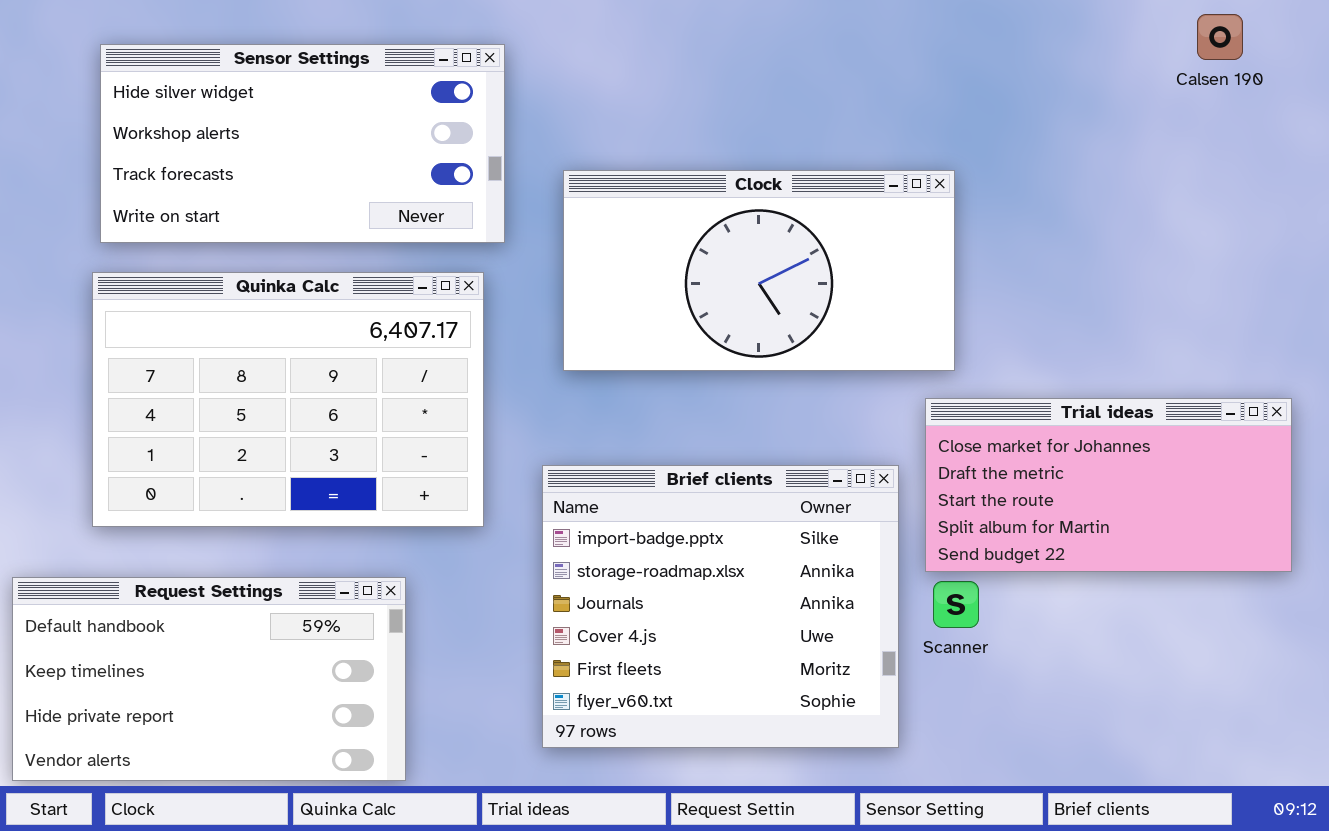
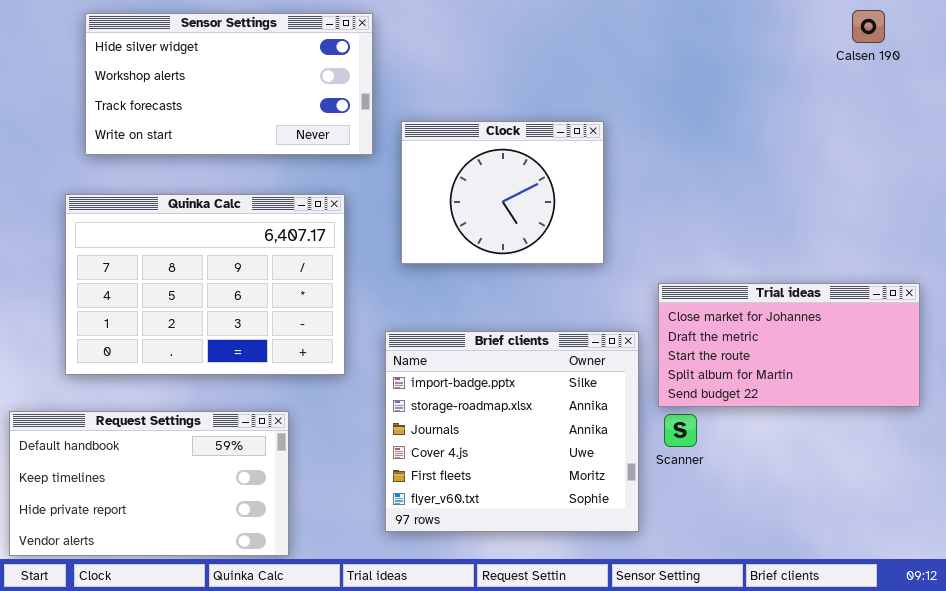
Sensor Settings: [100,44,505,243] -> [85,13,373,155], moved
Clock: [563,170,955,371] -> [401,121,604,264], resized

